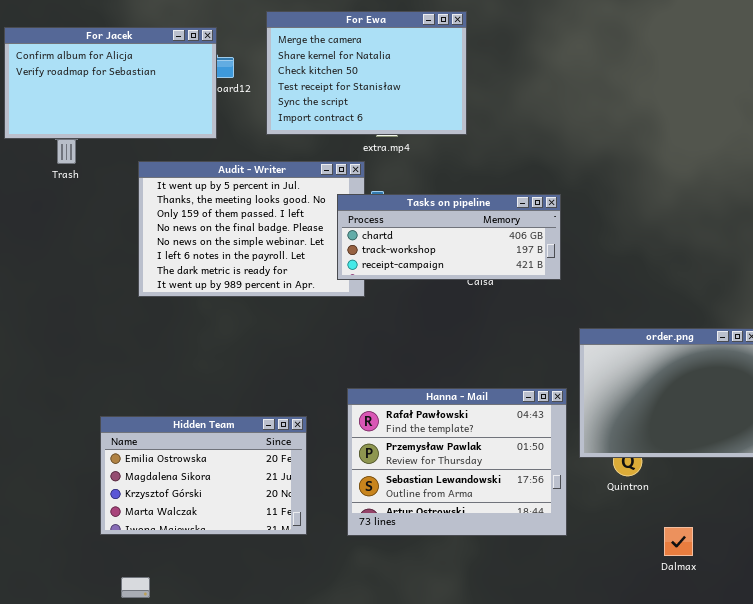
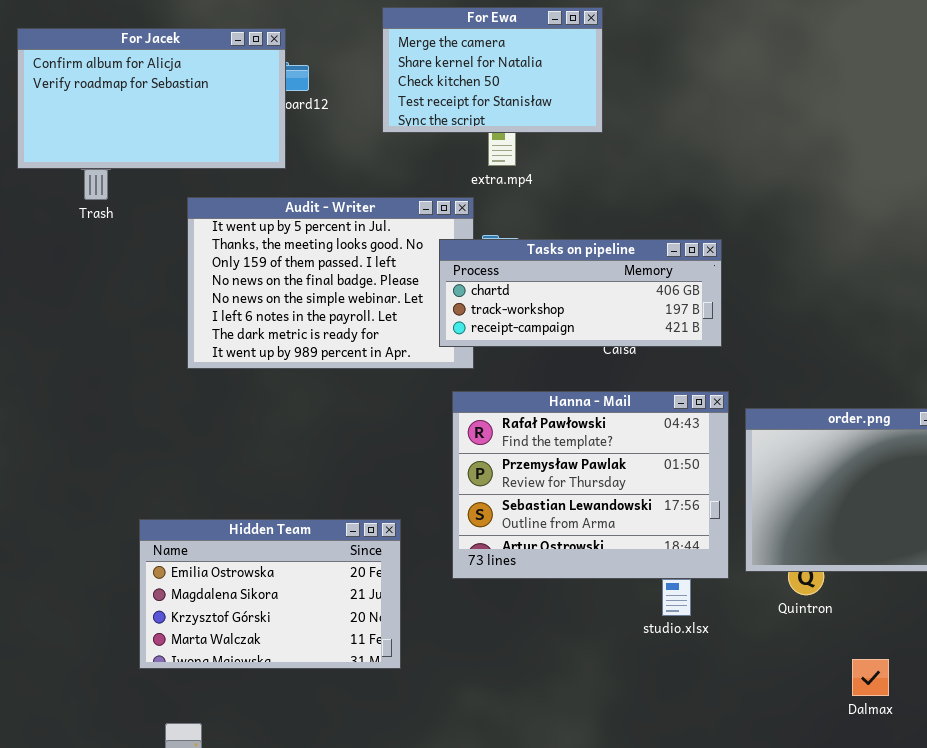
For Ewa: [266,11,467,135] -> [382,7,603,133], resized
Hanna - Mail: [347,388,567,536] -> [452,391,729,579], moved

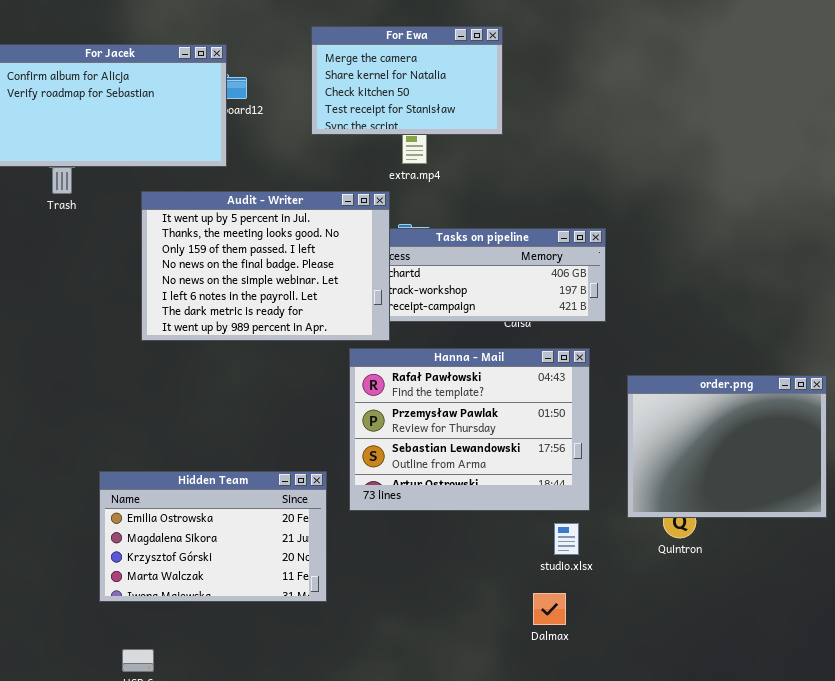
Audit - Writer: [187,197,474,369] -> [141,191,390,341], raised
Hanna - Mail: [452,391,729,579] -> [349,348,590,511], moved
Dalmax: [852,659,889,696] -> [533,593,566,625], moved

